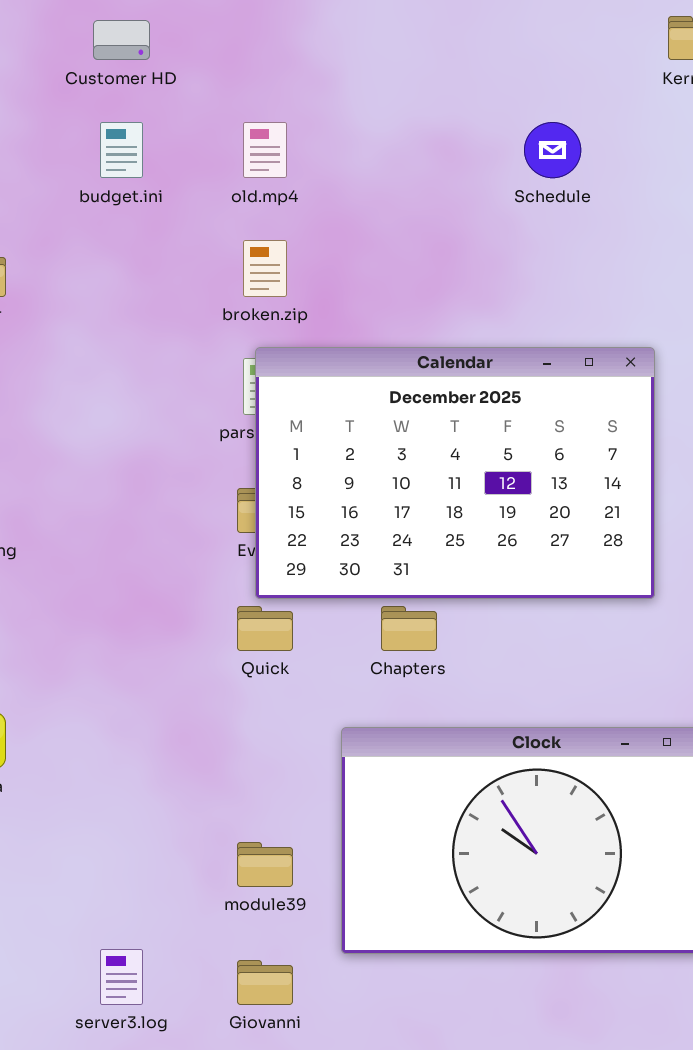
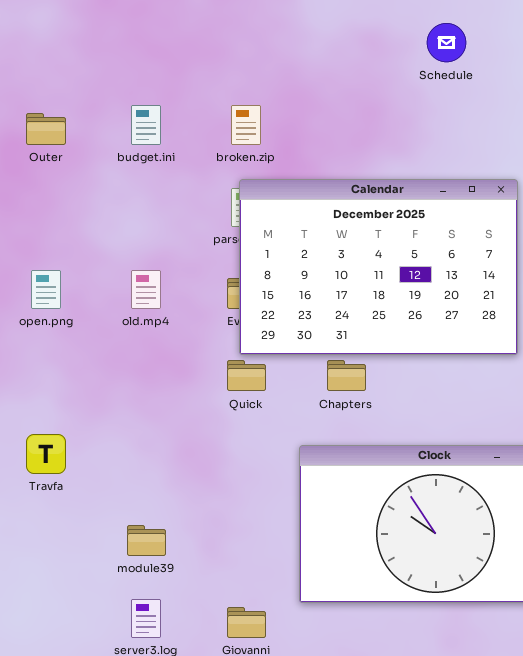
budget.ini: [100,122,143,178] -> [131,105,161,145], moved
old.mp4: [243,122,287,178] -> [131,270,161,309], moved
module39: [237,842,293,887] -> [127,525,166,556], moved

